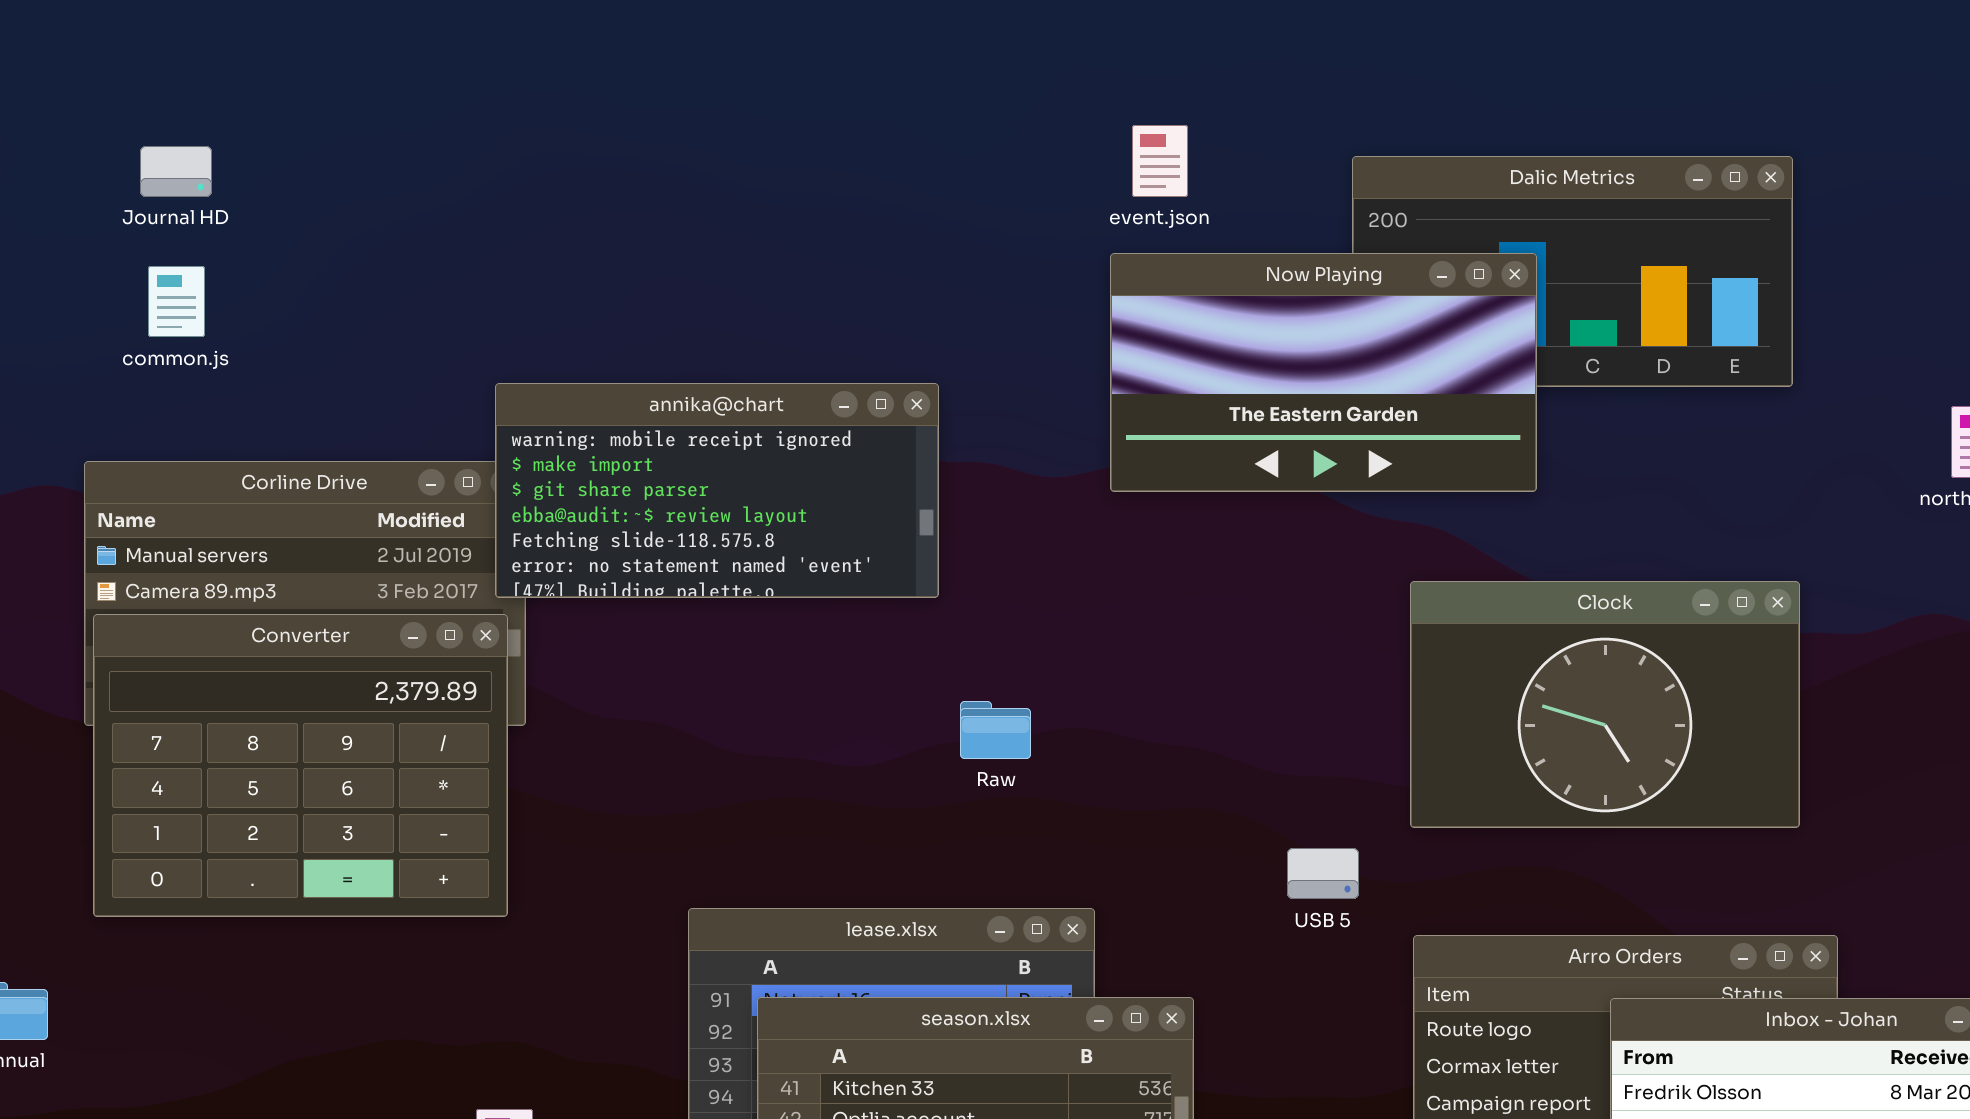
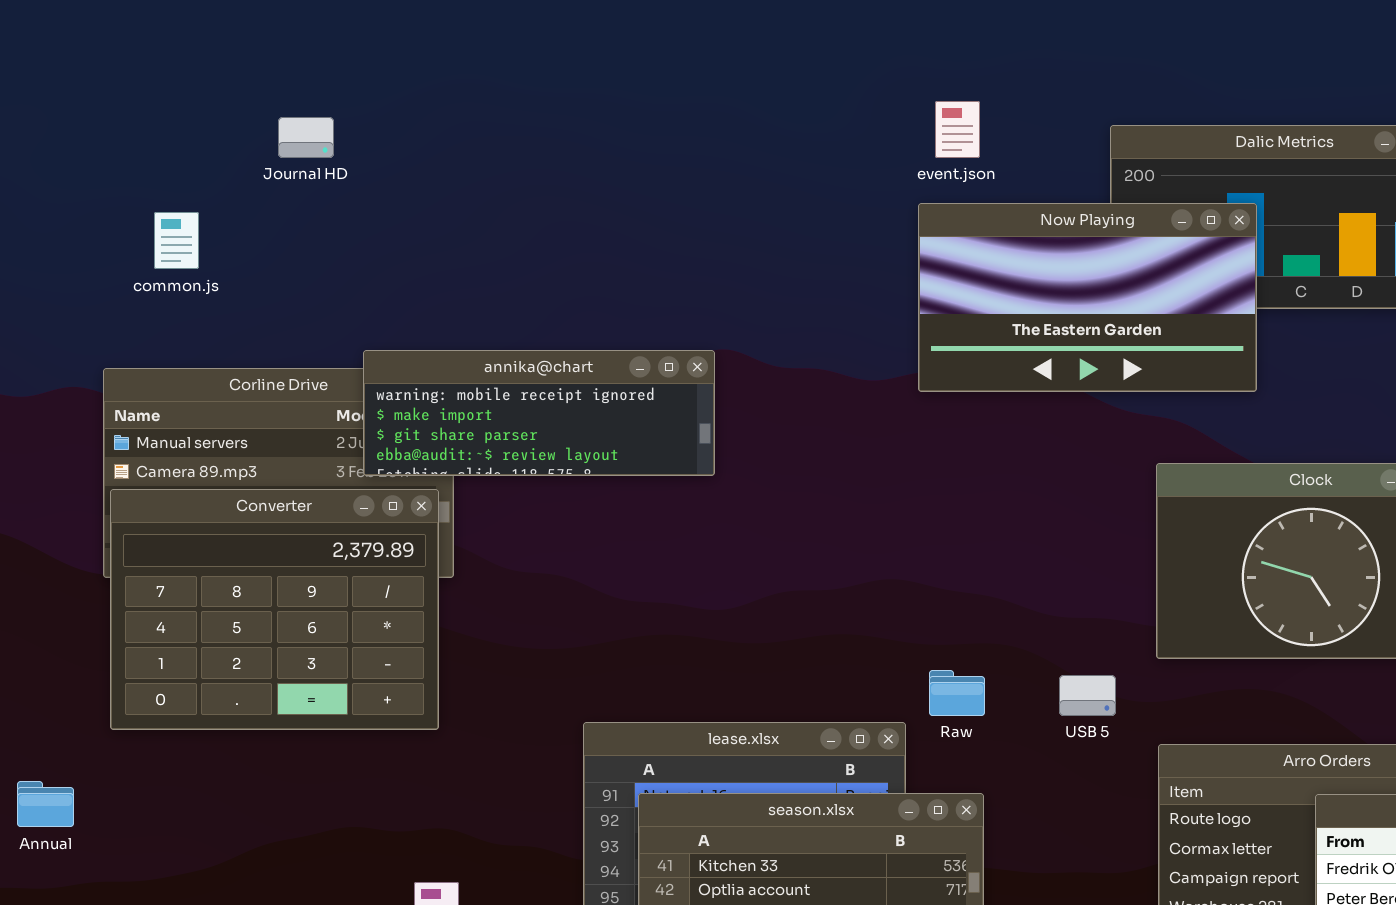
Journal HD: [140,146,212,197] -> [278,117,334,158], moved
annika@chart: [495,383,939,598] -> [363,350,715,476], moved, resized
Raw: [960,701,1031,759] -> [929,670,985,716], moved

